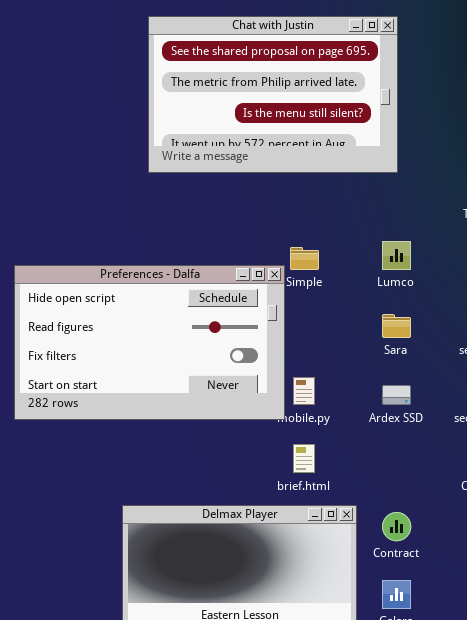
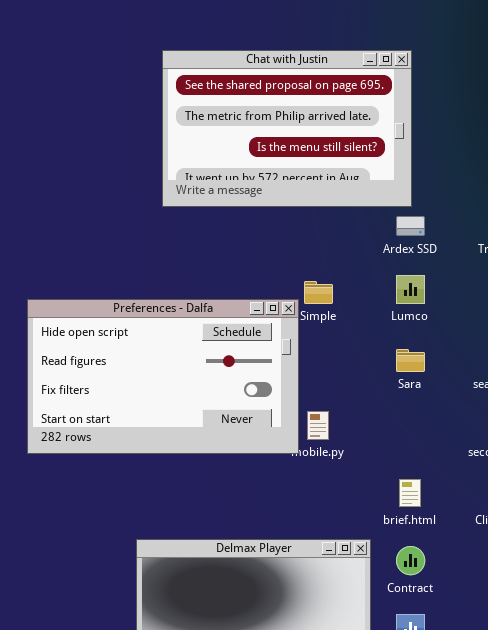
Ardex SSD: [382,385,411,405] -> [396,216,425,236], moved
brief.html: [293,444,315,473] -> [399,479,421,507], moved

